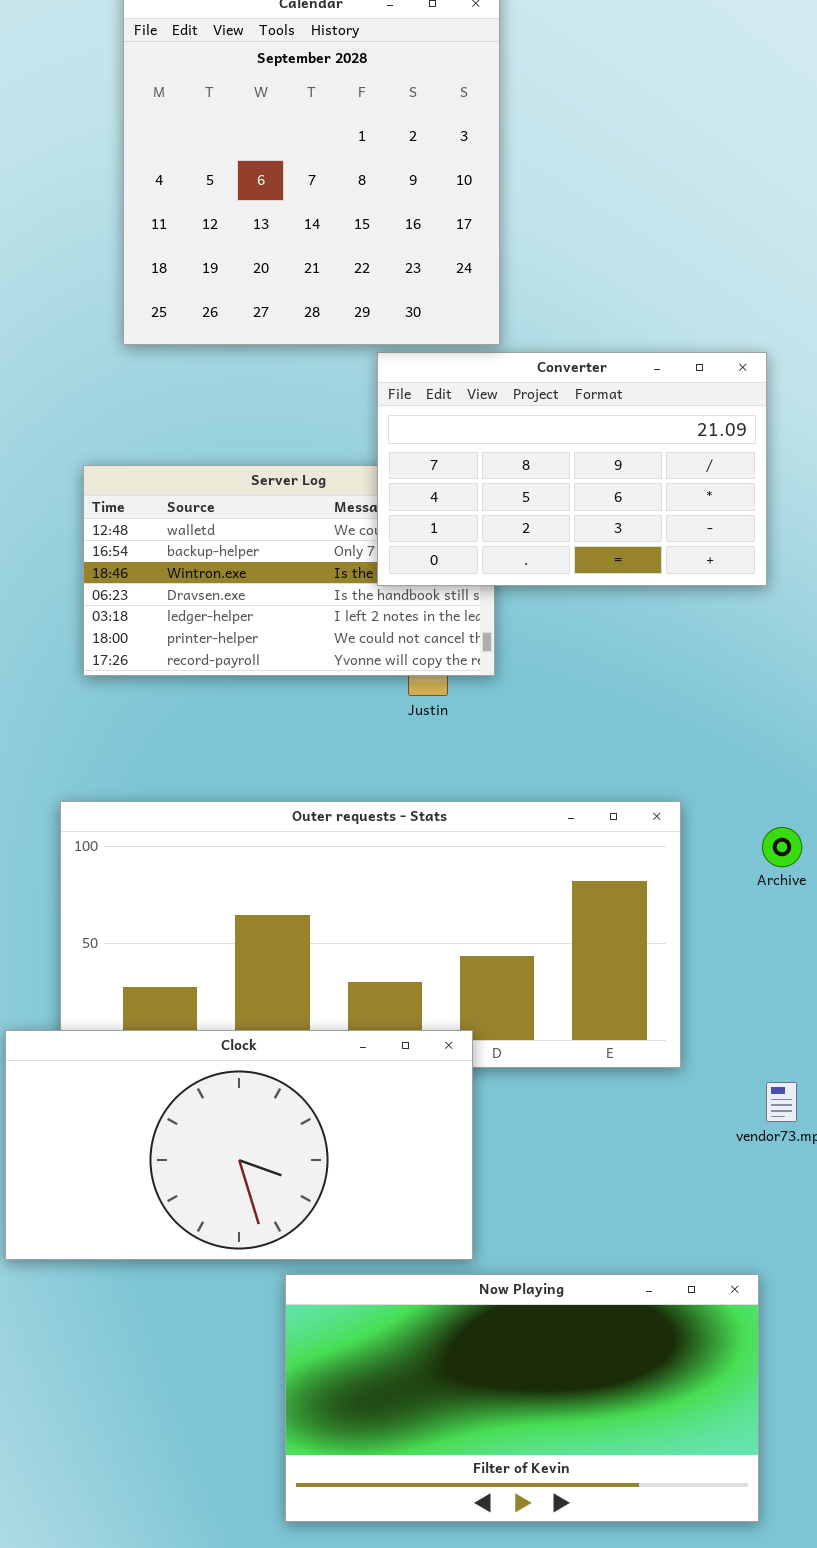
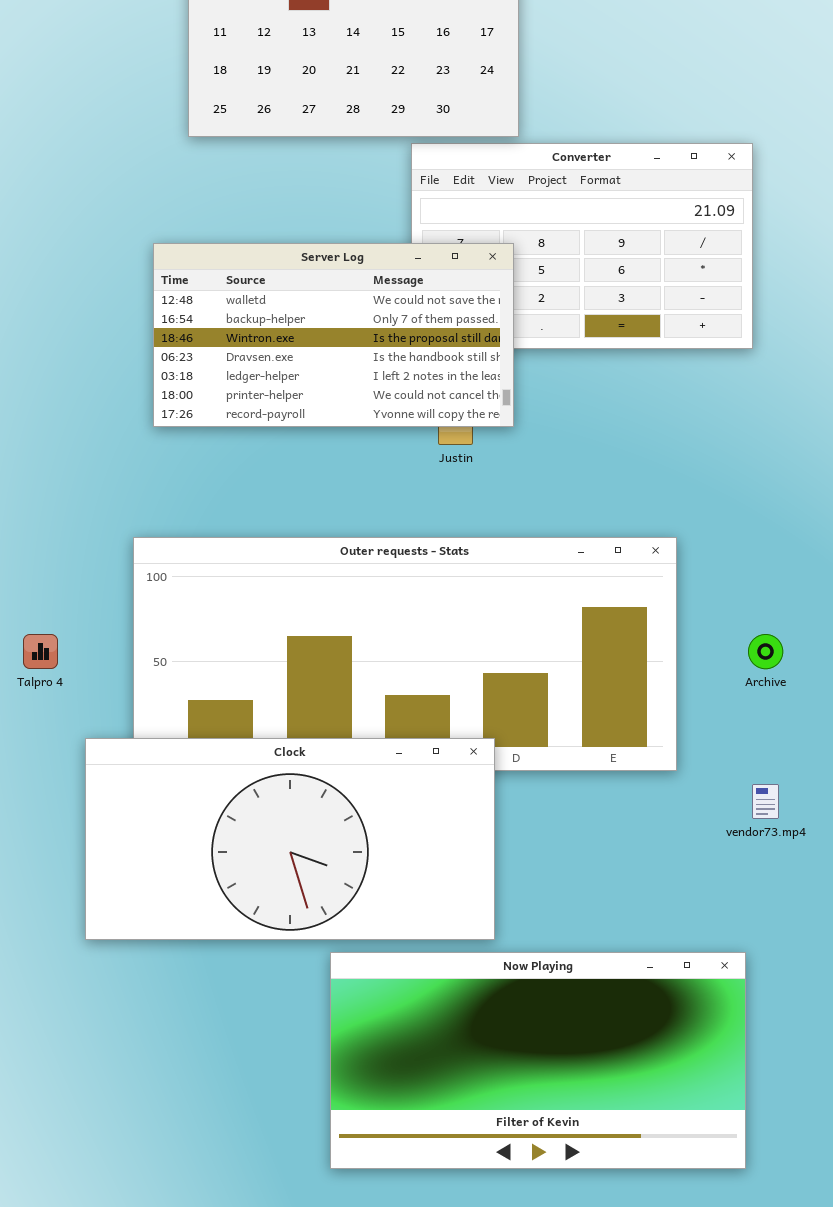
Server Log: [83,465,495,676] -> [153,243,514,427], raised
Archive: [762,827,802,867] -> [748,634,783,669], moved

